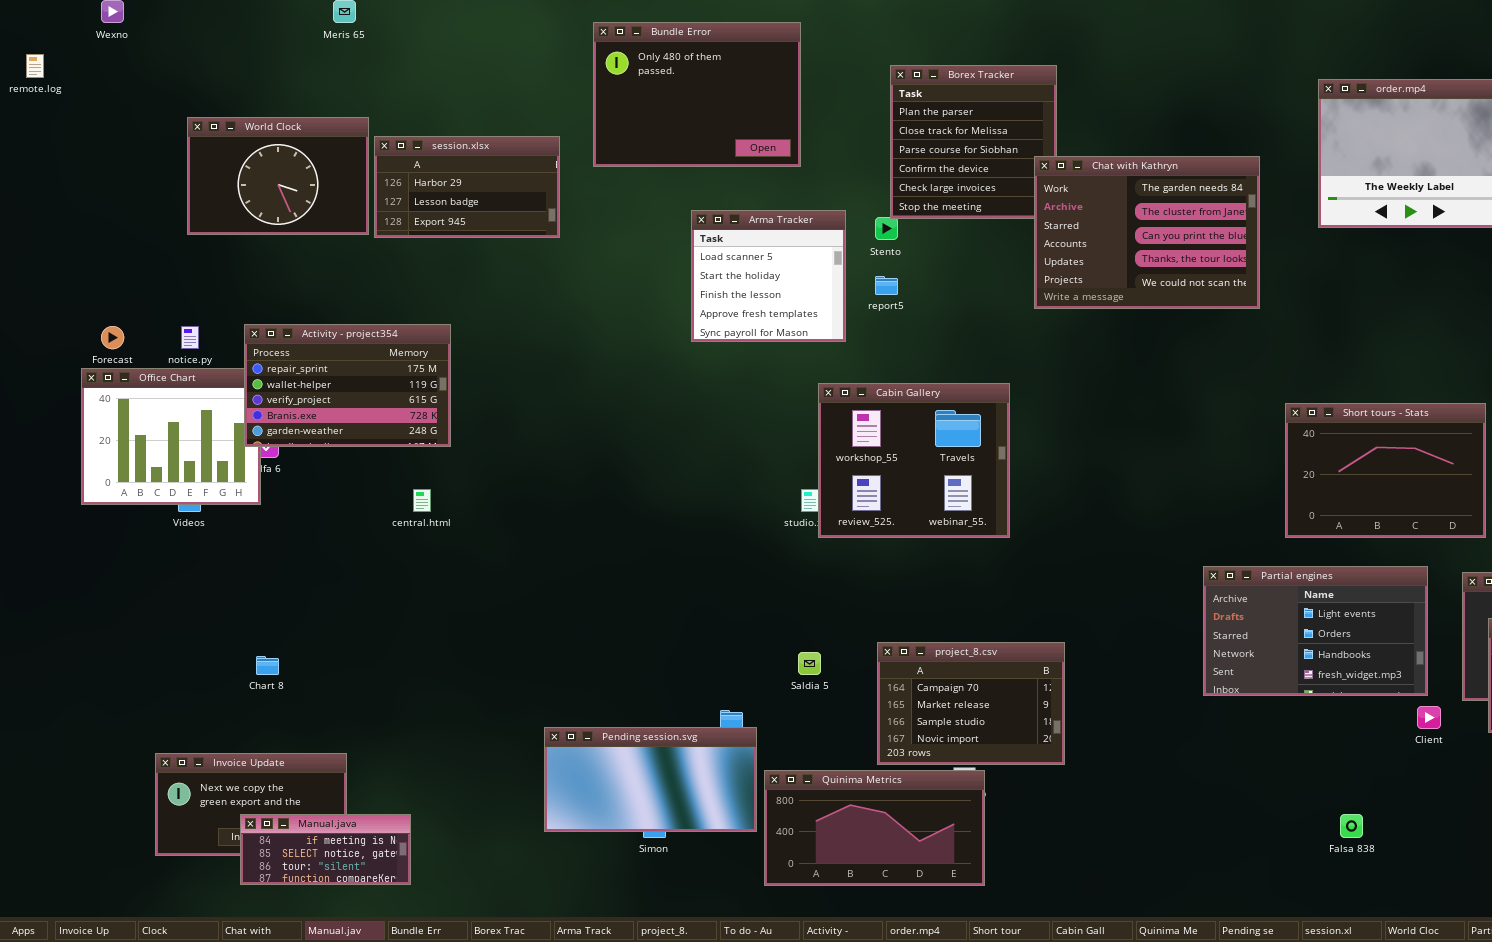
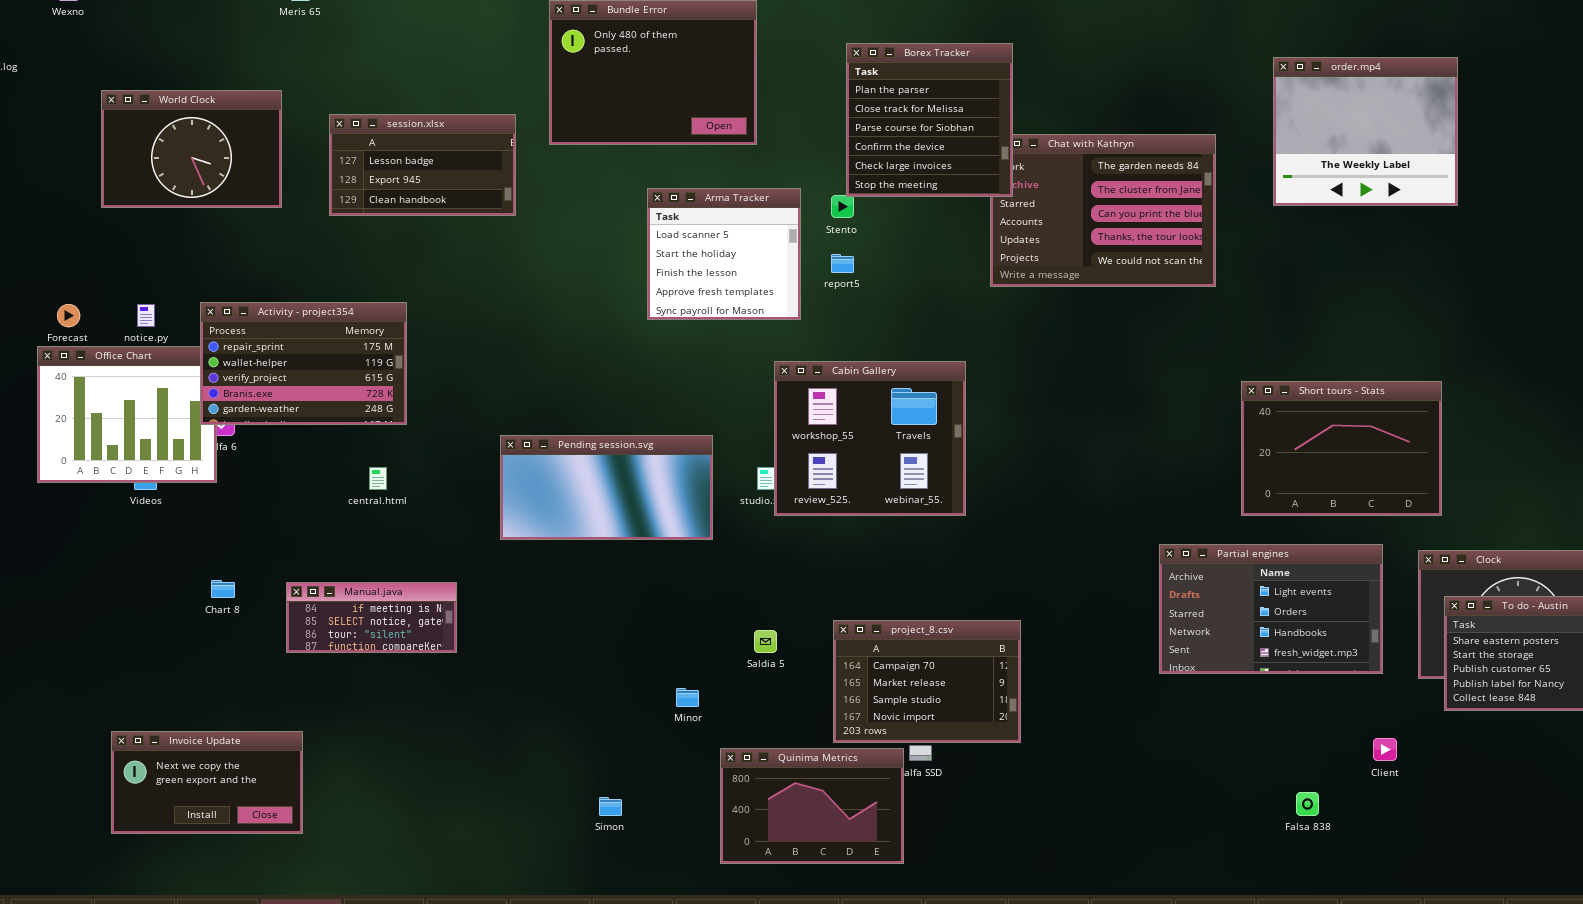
Borex Tracker: [890,65,1057,219] -> [846,43,1013,197], raised
World Clock: [187,117,369,235] -> [101,90,282,208], moved
session.xlsx: [374,136,560,238] -> [329,114,516,216], scrolled down 1 row
Chart 8: [256,656,279,675] -> [211,580,235,598], moved
Client: [1417,706,1441,729] -> [1373,738,1397,761], moved
Pending session.svg: [544,727,757,832] -> [500,435,713,540], moved
Quinima Metrics: [764,770,985,886] -> [720,748,904,864], resized
Manual.java: [240,814,411,885] -> [286,582,457,653], moved

